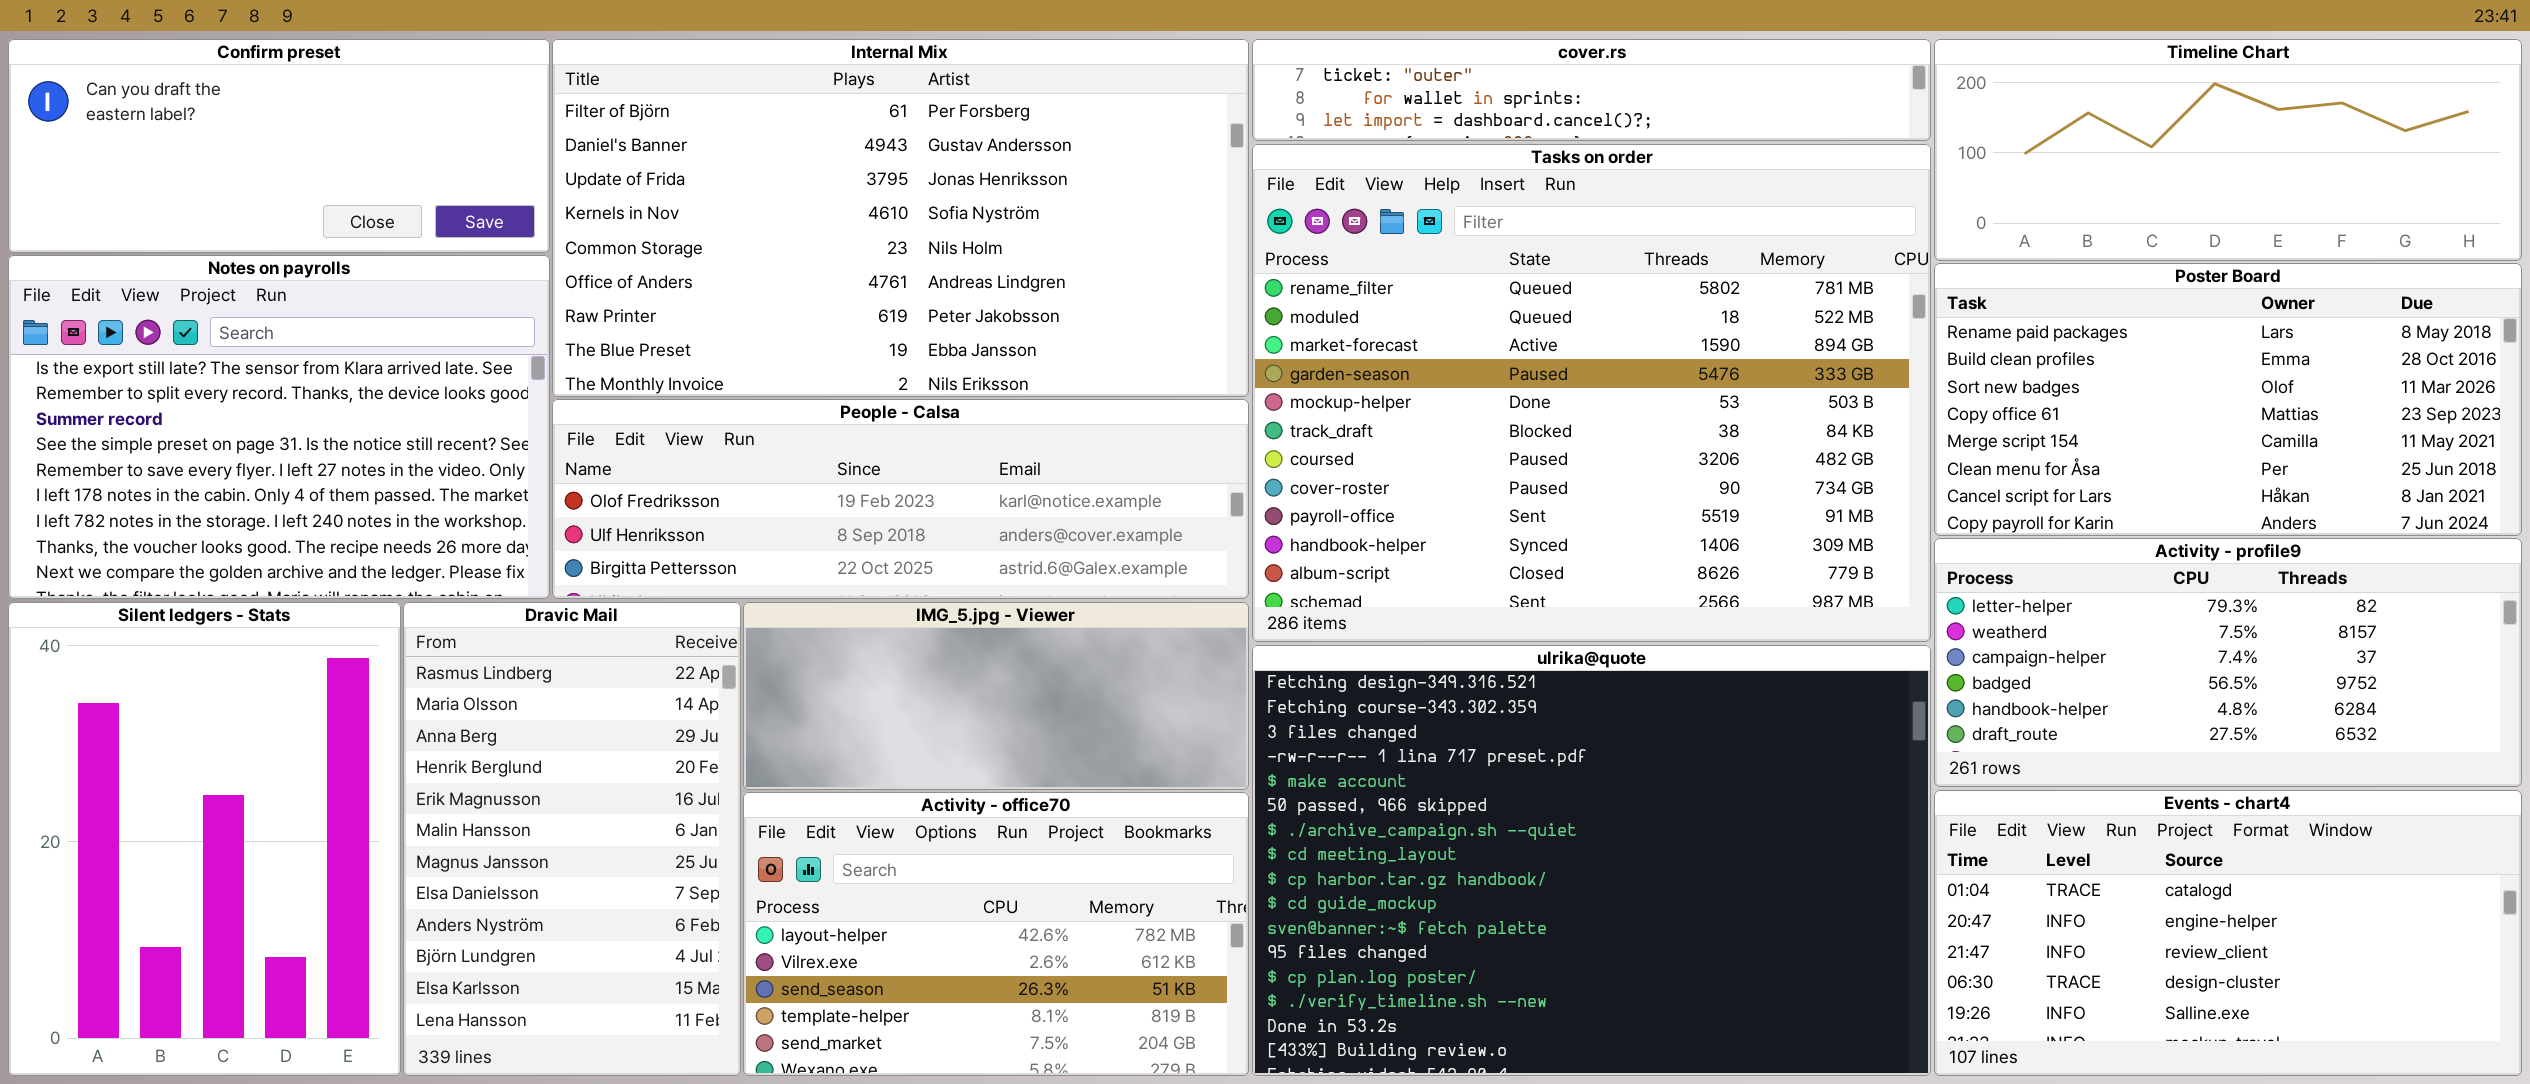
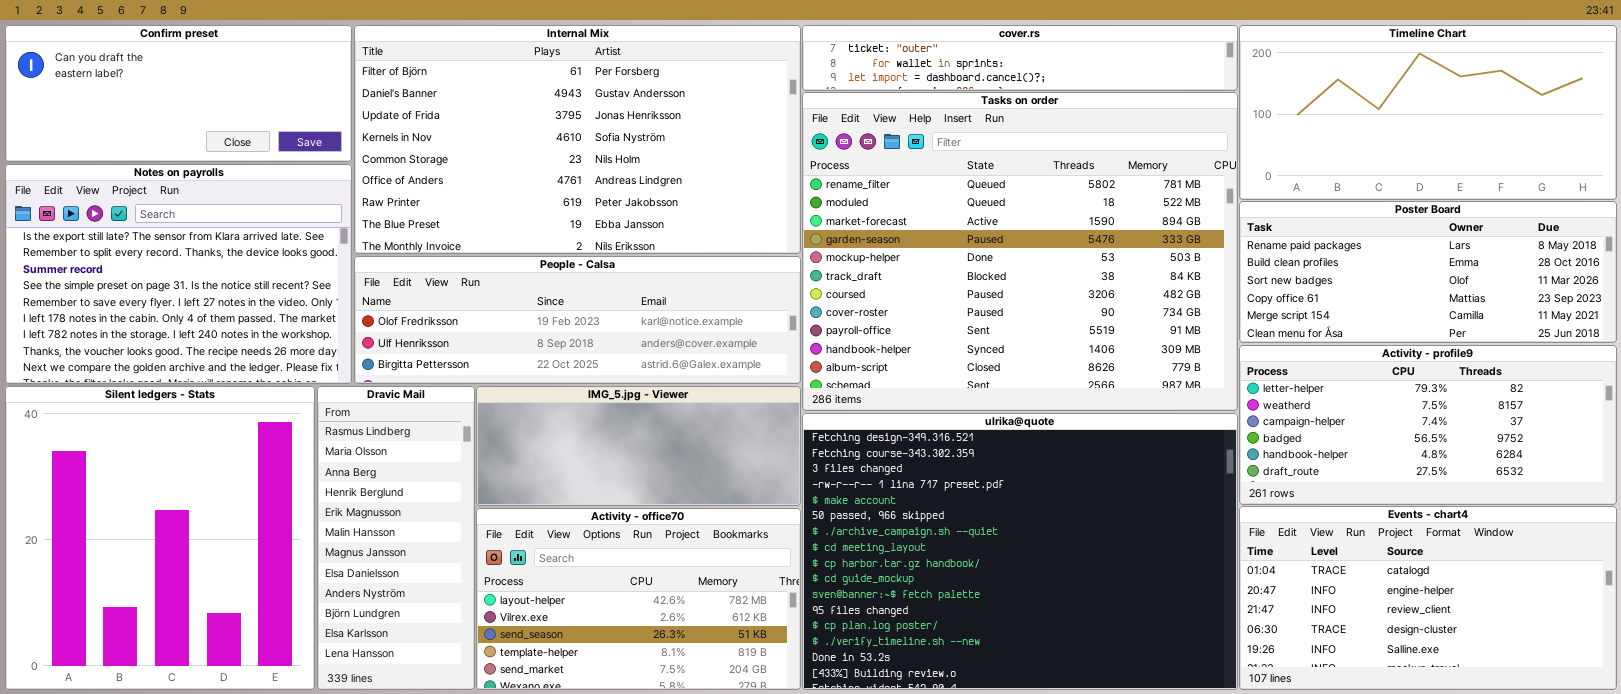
Timeline Chart: [1934,39,2522,261] -> [1239,25,1617,200], resized
Poster Board: [1934,263,2522,536] -> [1239,201,1617,343], resized
Silent ledgers - Stats: [8,602,401,1076] -> [5,386,315,690], resized
Dravic Mail: [403,602,741,1076] -> [317,386,475,690], resized

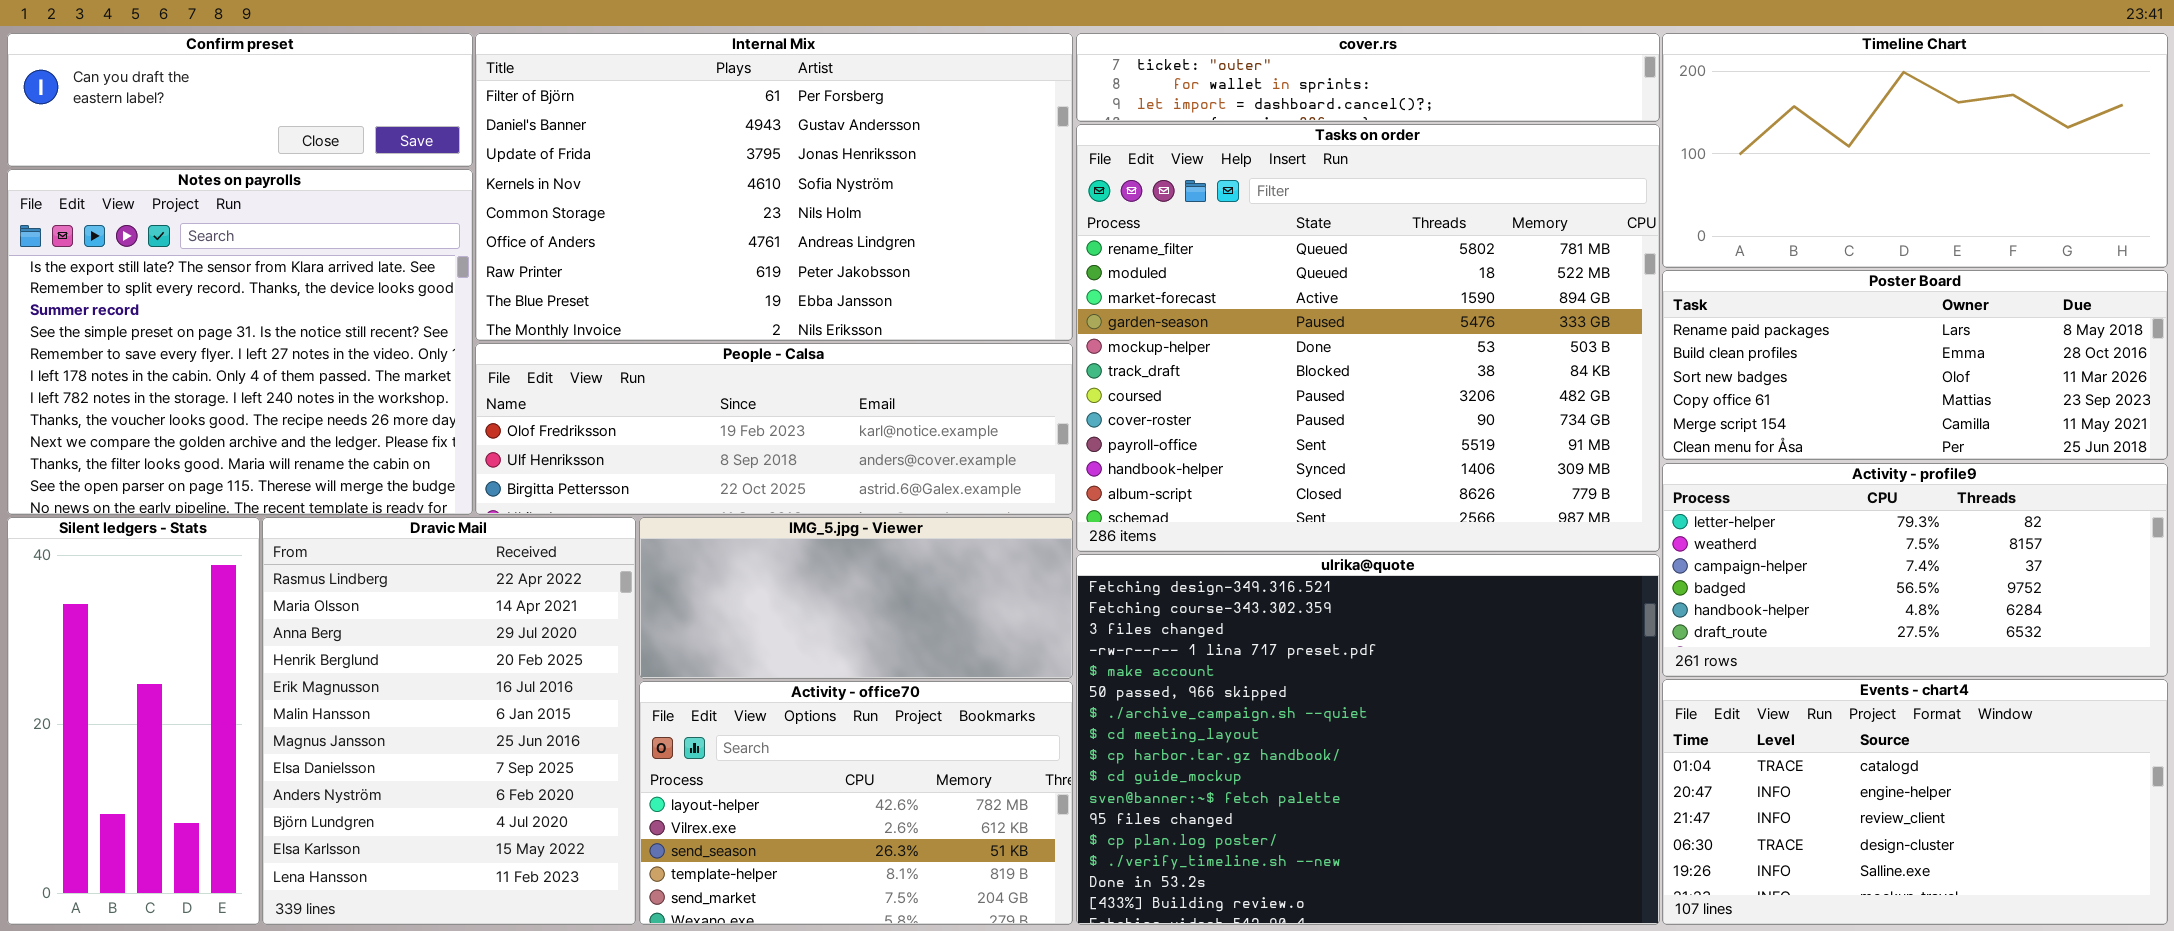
Confirm preset: [5,25,352,162] -> [7,33,473,167], resized
Notes on payrolls: [5,164,352,384] -> [7,169,473,515], resized
Silent ledgers - Stats: [5,386,315,690] -> [7,517,260,925], resized
Dravic Mail: [317,386,475,690] -> [262,517,636,925], resized

